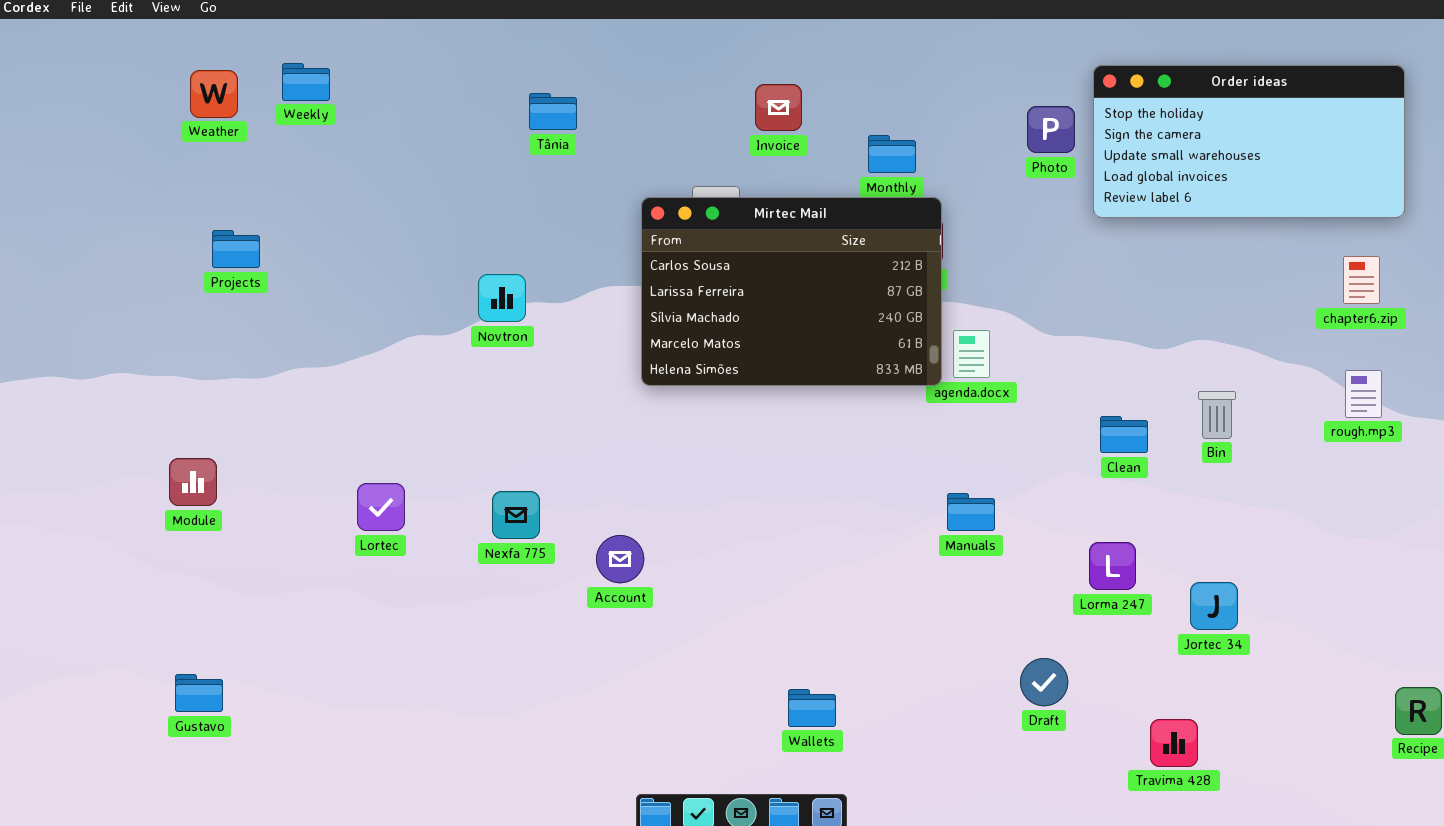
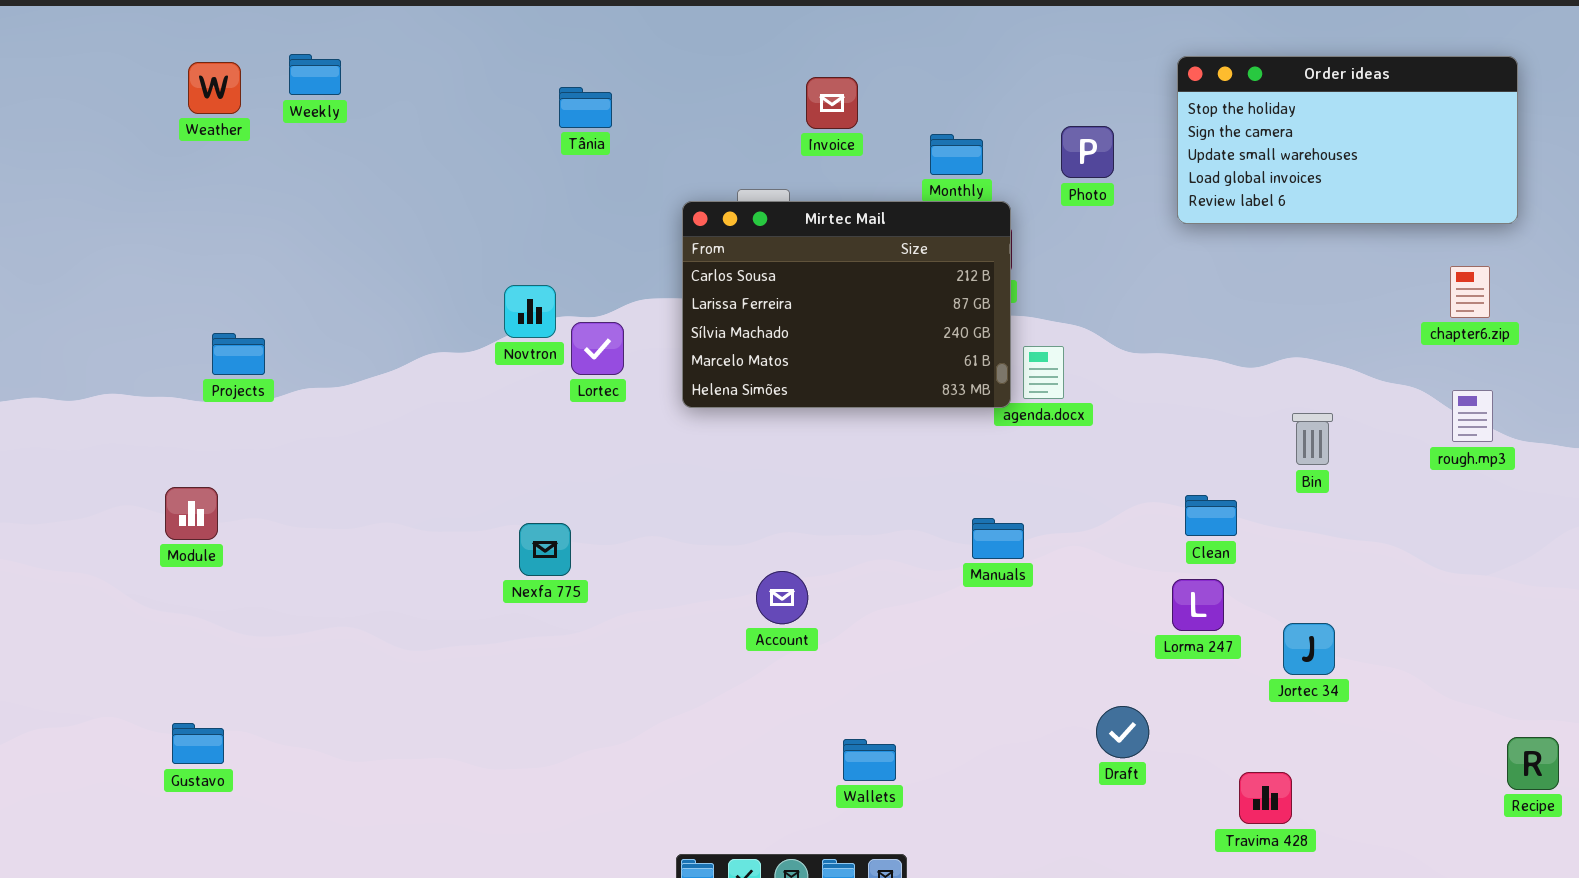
Photo: [1027,106,1075,153] -> [1061,126,1114,178], moved
Projects: [212,230,260,268] -> [212,333,265,375], moved
Clean: [1100,416,1148,453] -> [1185,495,1237,536], moved
Lortec: [357,483,405,531] -> [571,322,624,375], moved
Manuals: [947,493,995,531] -> [972,518,1024,559], moved
Account: [596,535,644,583] -> [756,571,808,624], moved

